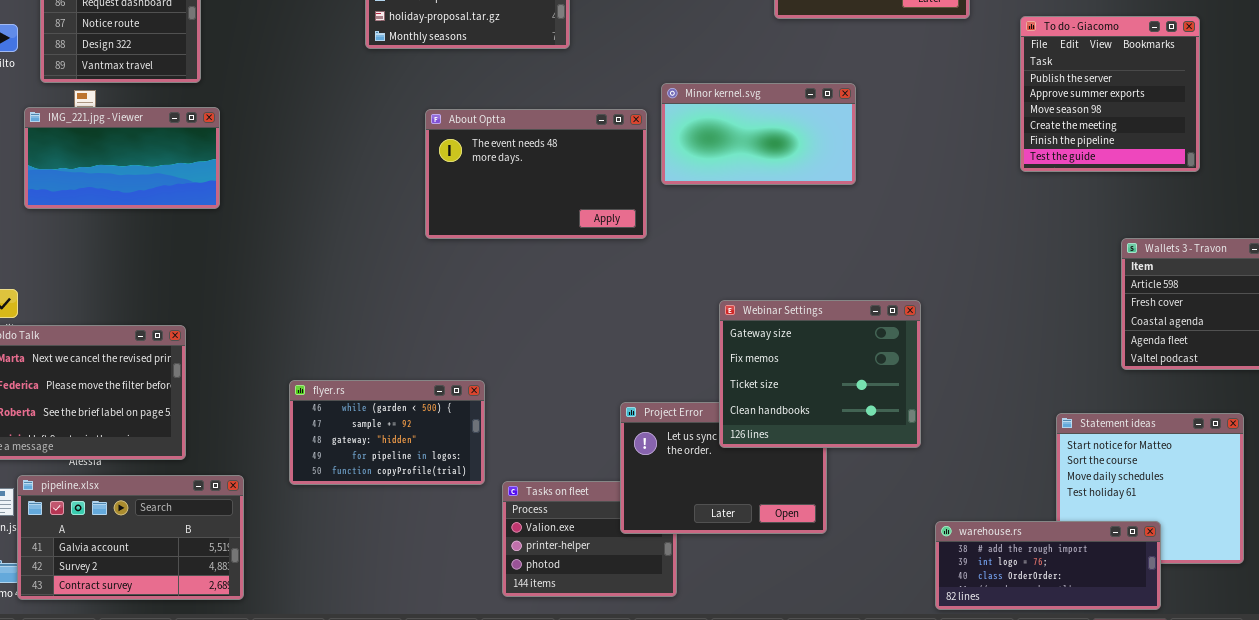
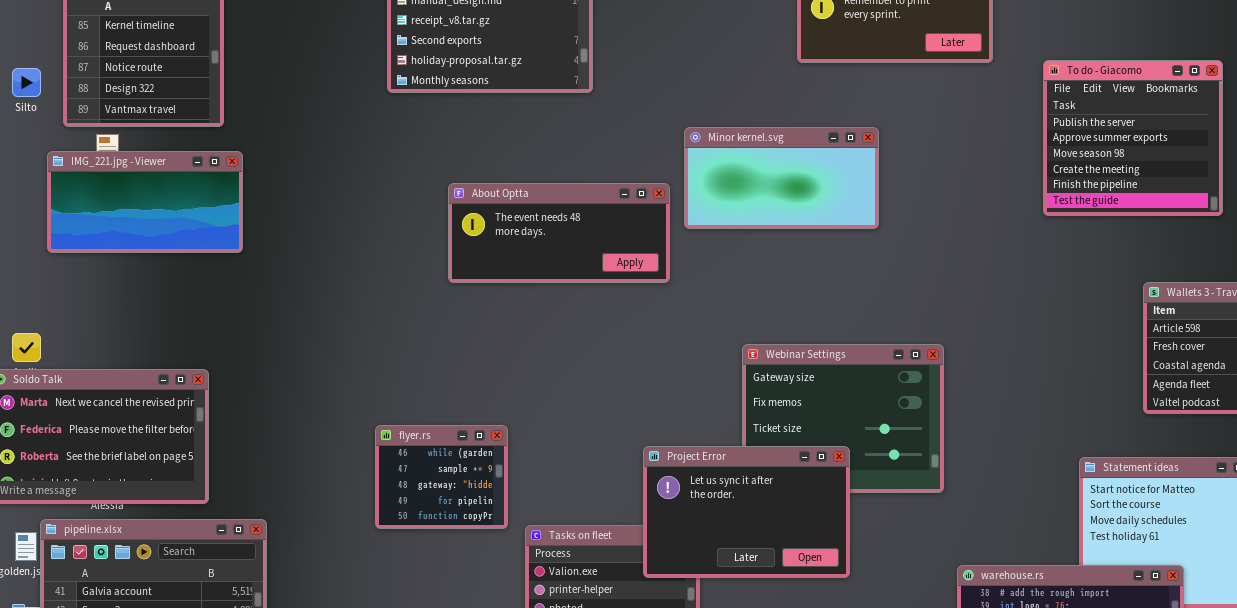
About Optta: [425,109,647,239] -> [448,183,670,283], resized
flyer.rs: [289,380,485,485] -> [375,425,508,529], resized
Project Error: [620,402,827,534] -> [643,446,850,578], raised

